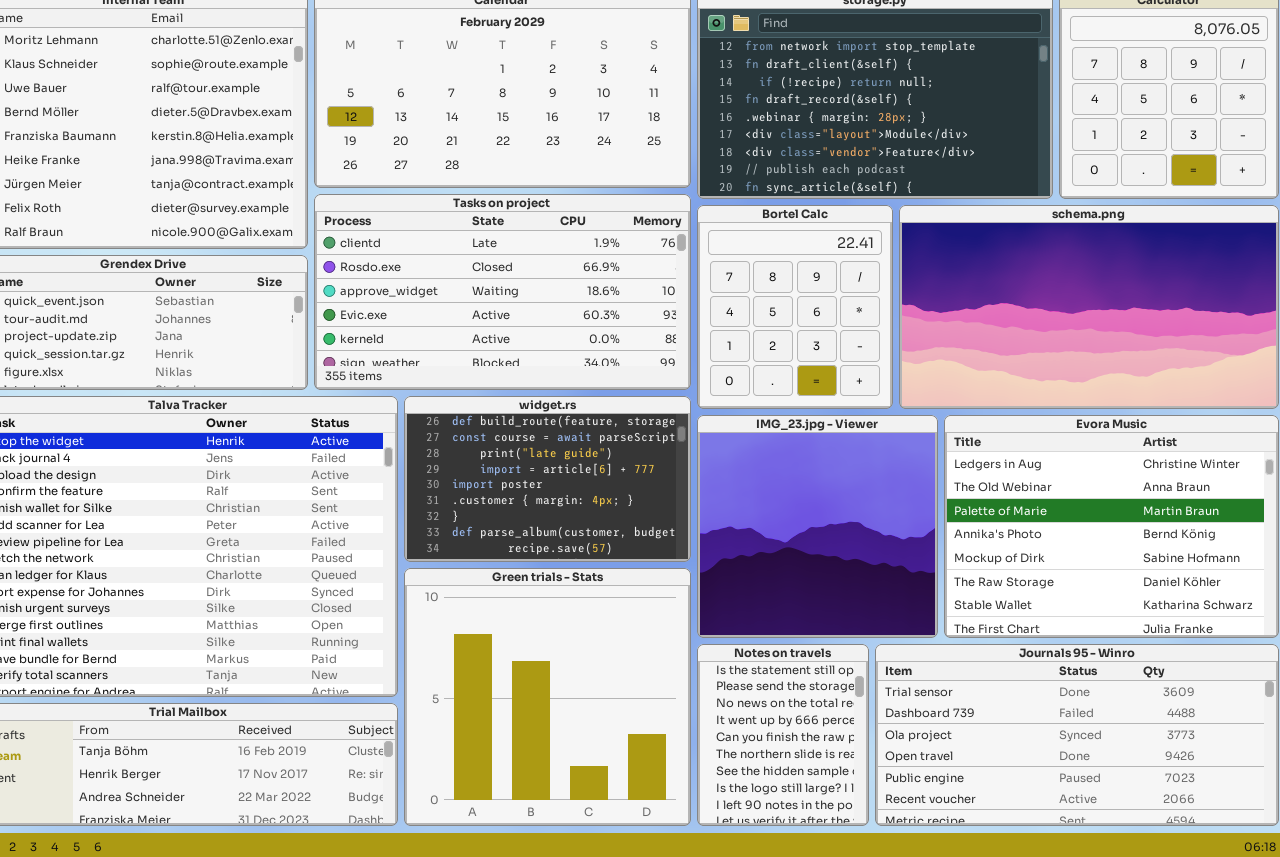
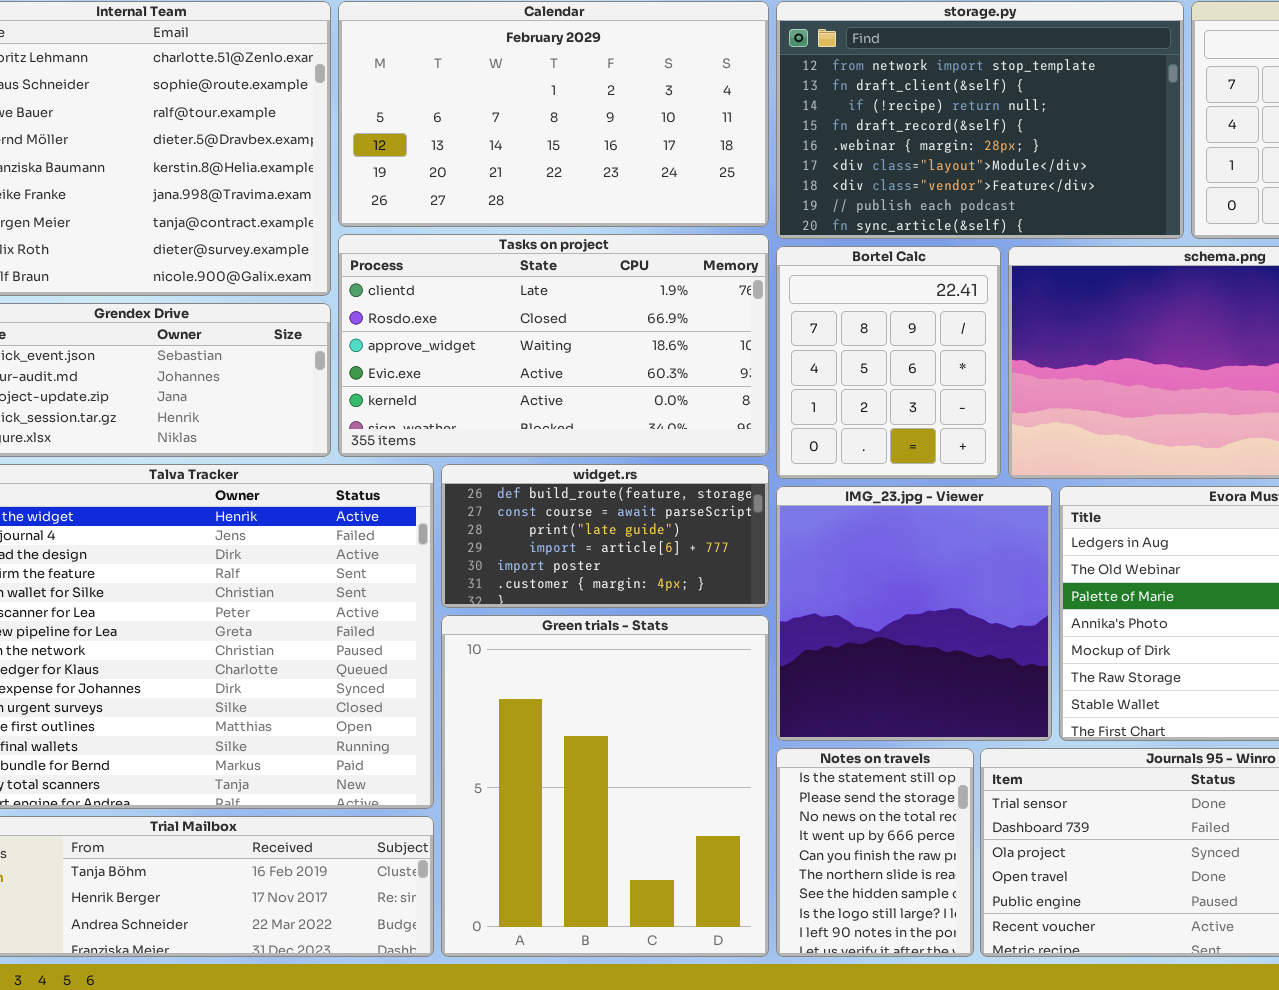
widget.rs: [404,396,691,562] -> [441,464,769,608], resized
Green trials - Stats: [404,568,691,826] -> [441,615,769,957], resized

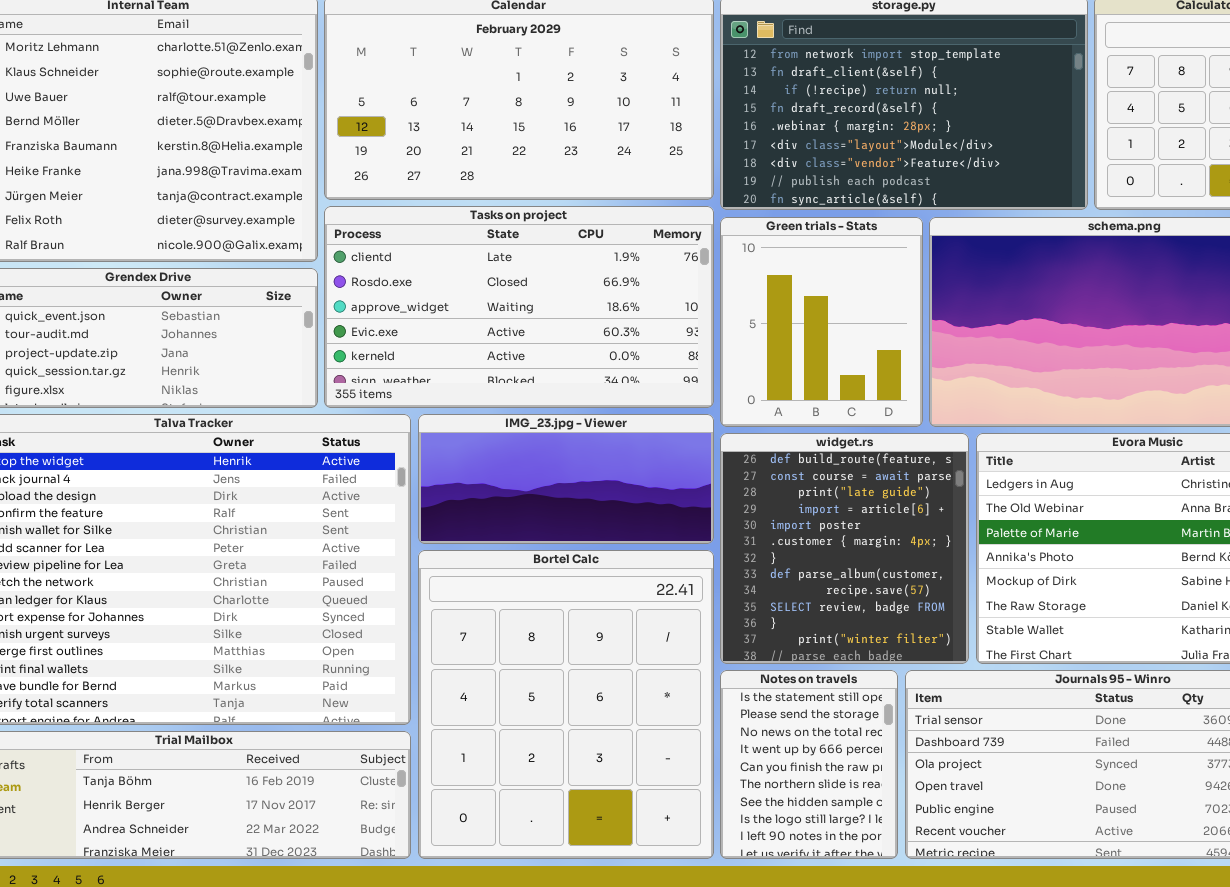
Bortel Calc: [776,246,1001,479] -> [418,550,714,859], moved, resized
widget.rs: [441,464,769,608] -> [720,433,969,664], moved, resized
IMG_23.jpg - Viewer: [776,486,1052,741] -> [418,414,714,544], moved, resized
Green trials - Stats: [441,615,769,957] -> [720,217,923,427], moved, resized

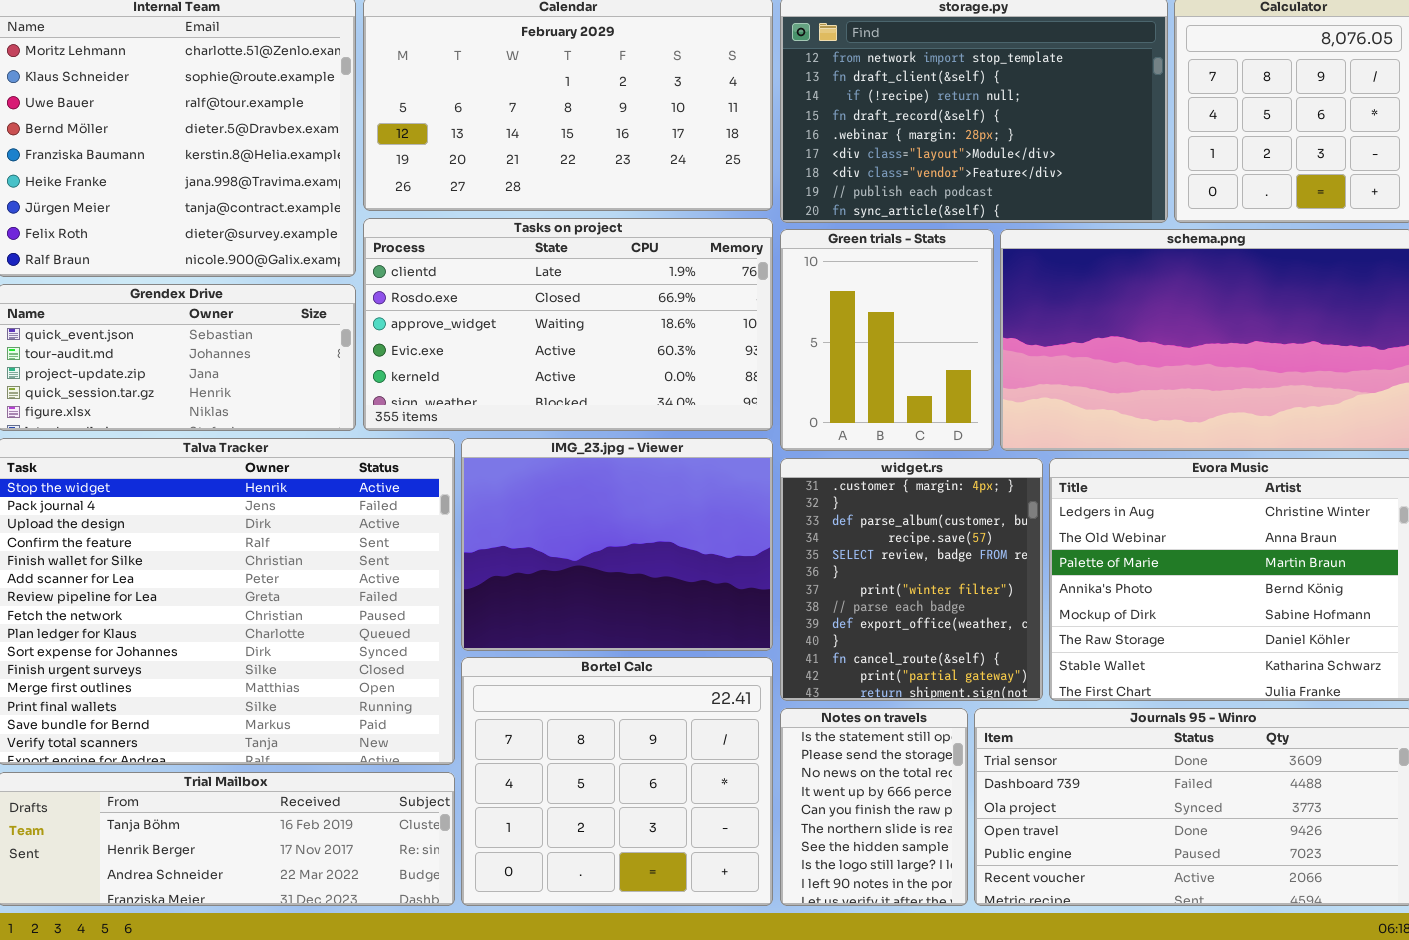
IMG_23.jpg - Viewer: [418,414,714,544] -> [461,438,773,651], resized
widget.rs: [720,433,969,664] -> [780,458,1043,701], scrolled down 5 rows
Bortel Calc: [418,550,714,859] -> [461,657,773,906], resized

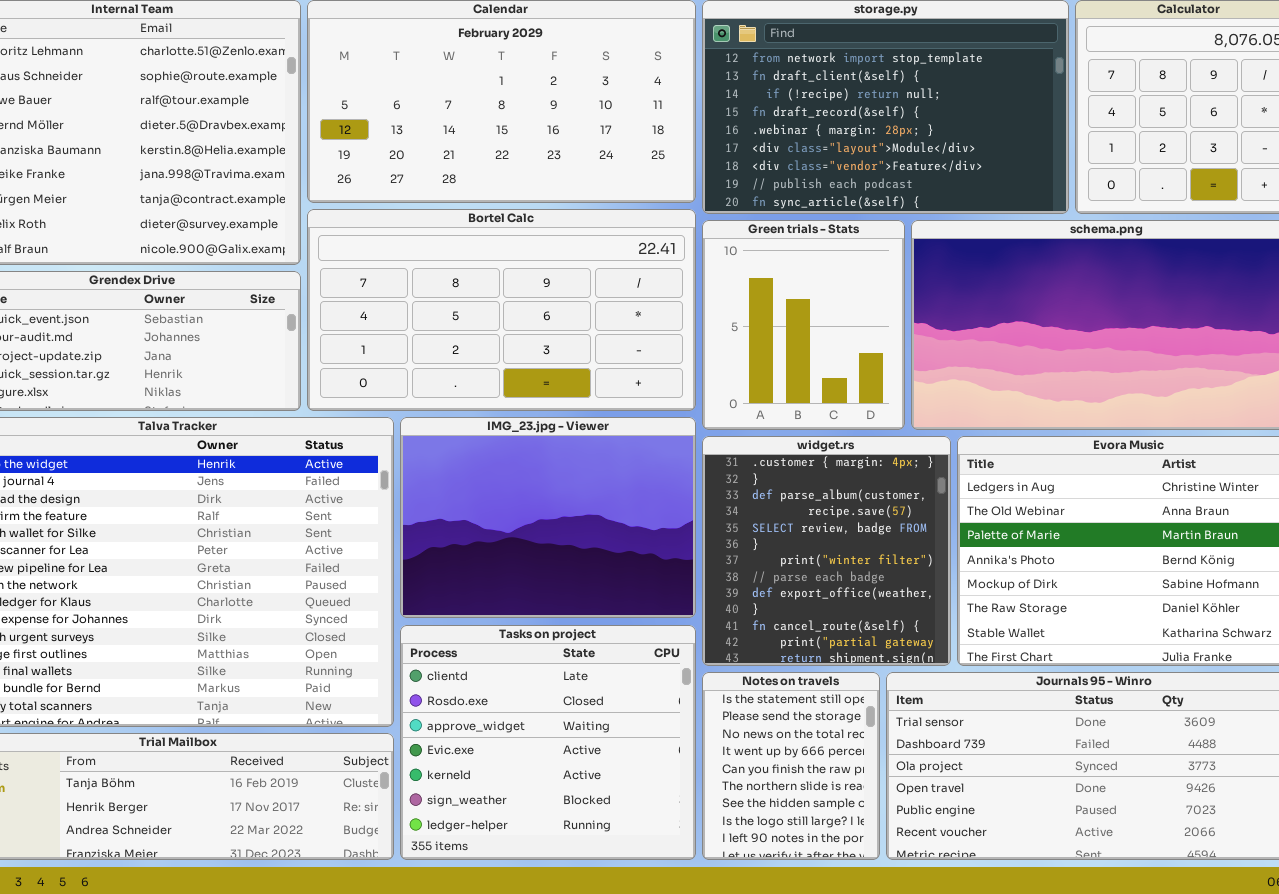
Tasks on project: [363,218,773,431] -> [400,625,696,860], moved, resized
Bortel Calc: [461,657,773,906] -> [307,209,696,411], moved, resized

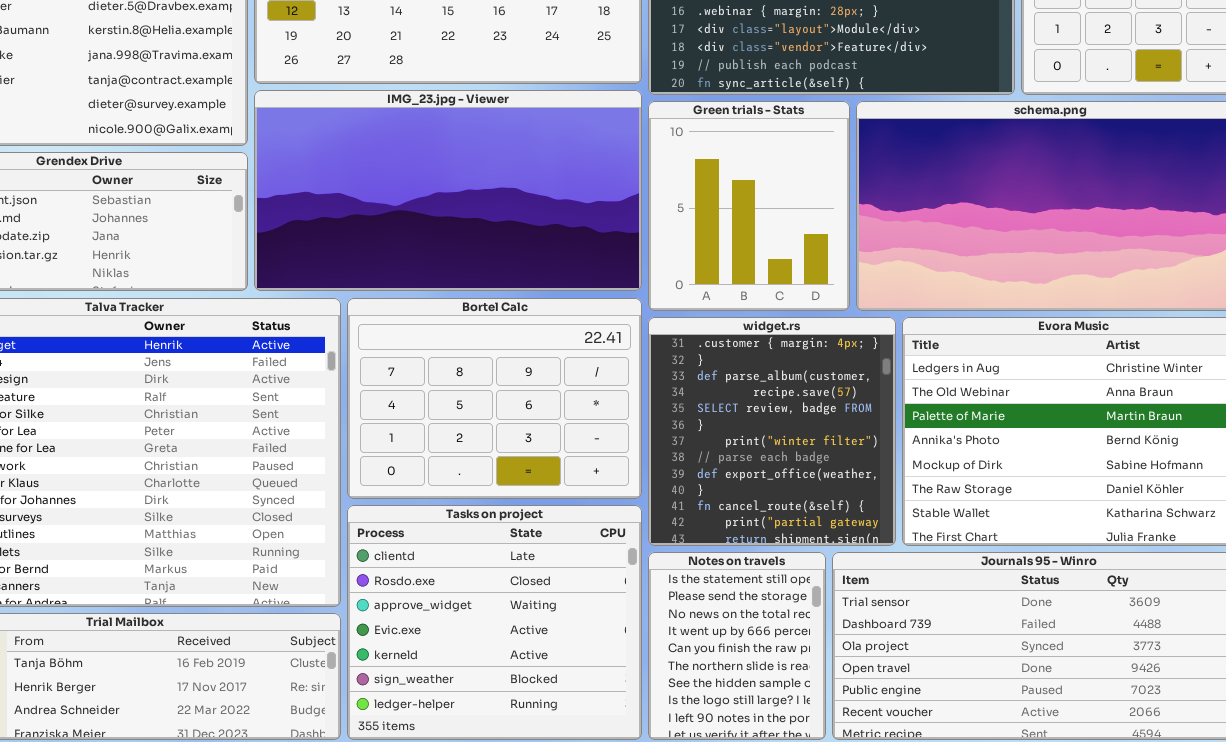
Bortel Calc: [307,209,696,411] -> [347,298,642,499], moved, resized
IMG_23.jpg - Viewer: [400,417,696,618] -> [254,90,642,291], moved, resized

